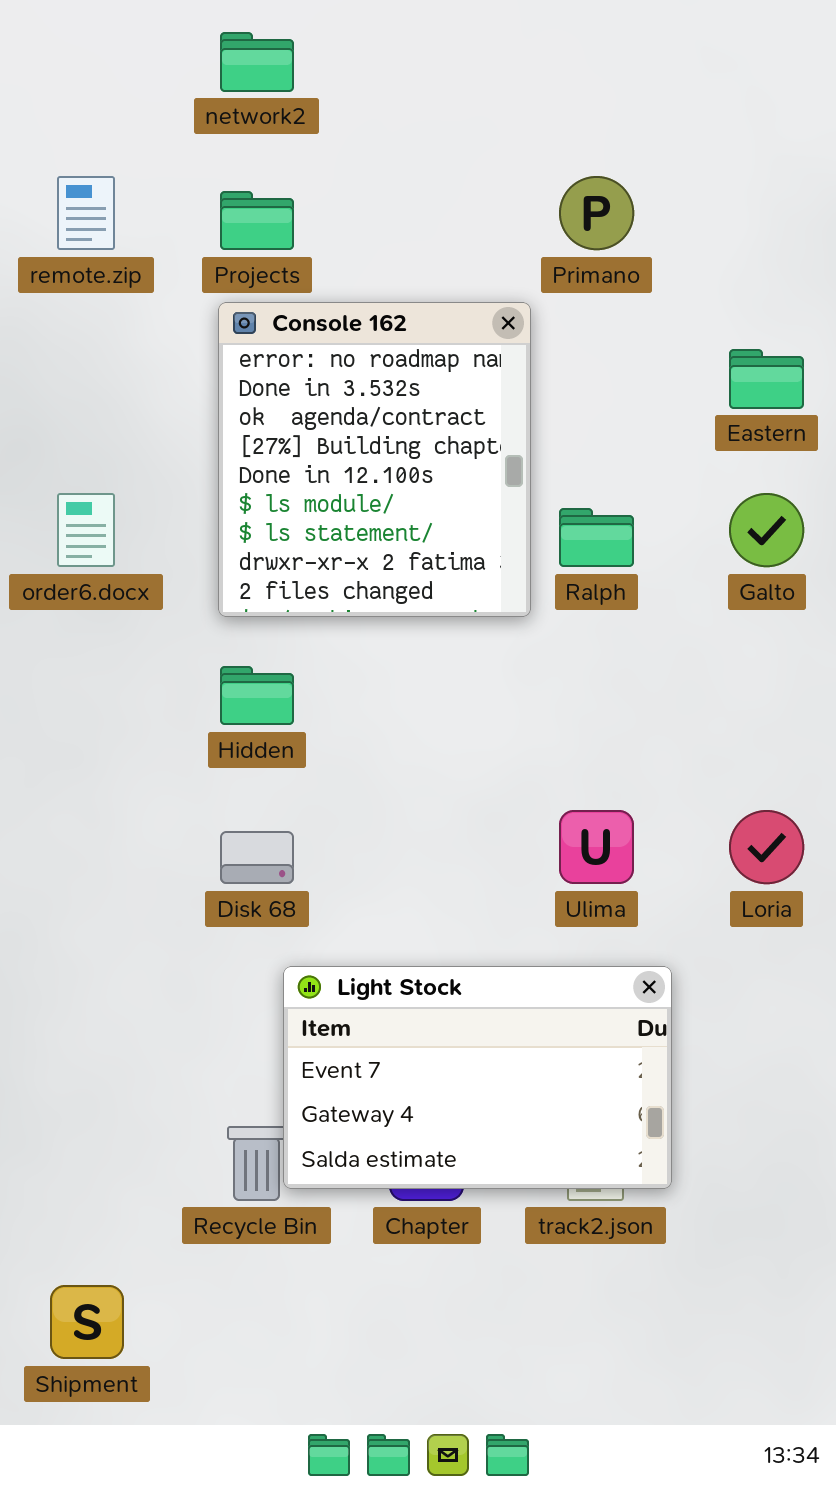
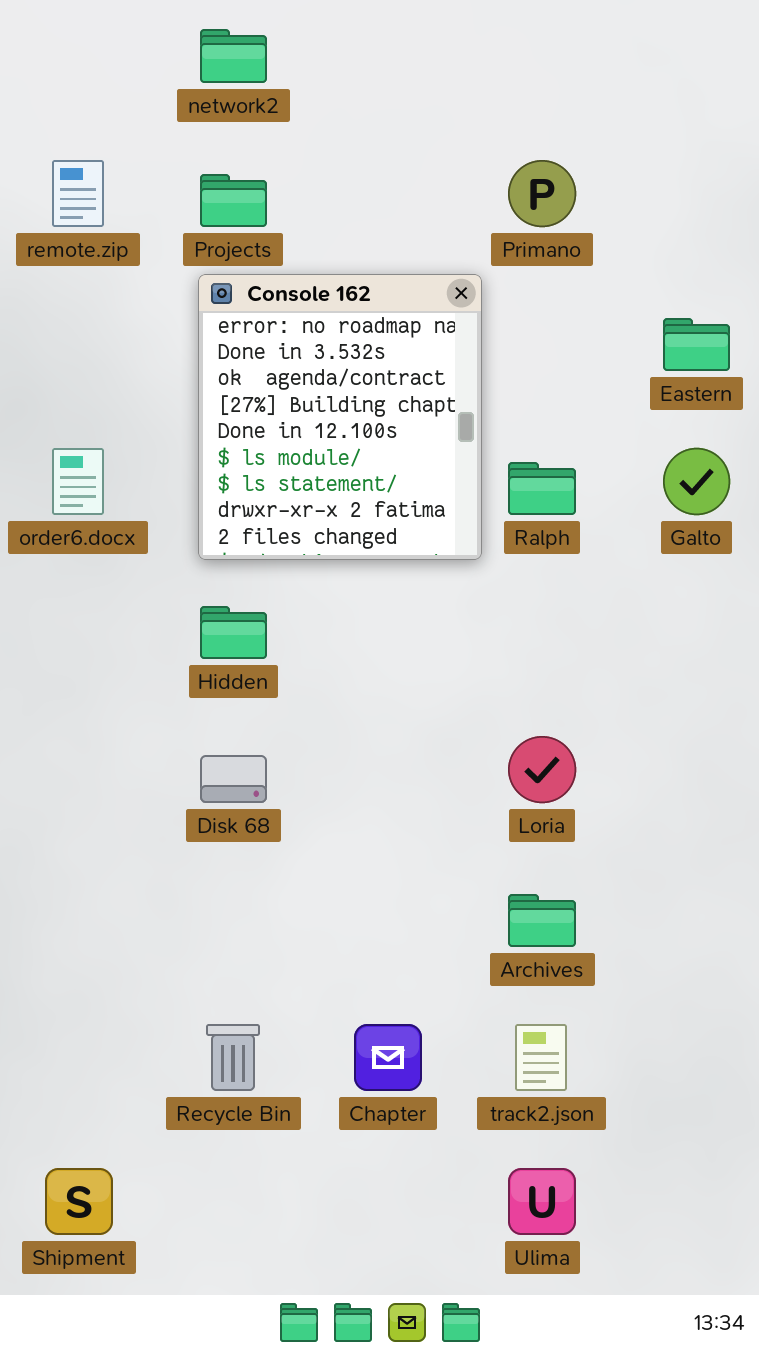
Ulima: [559,810,634,884] -> [508,1168,576,1235], moved
Loria: [729,810,804,884] -> [508,736,576,803], moved
Light Stock: [283,966,672,1189] -> none, closed

